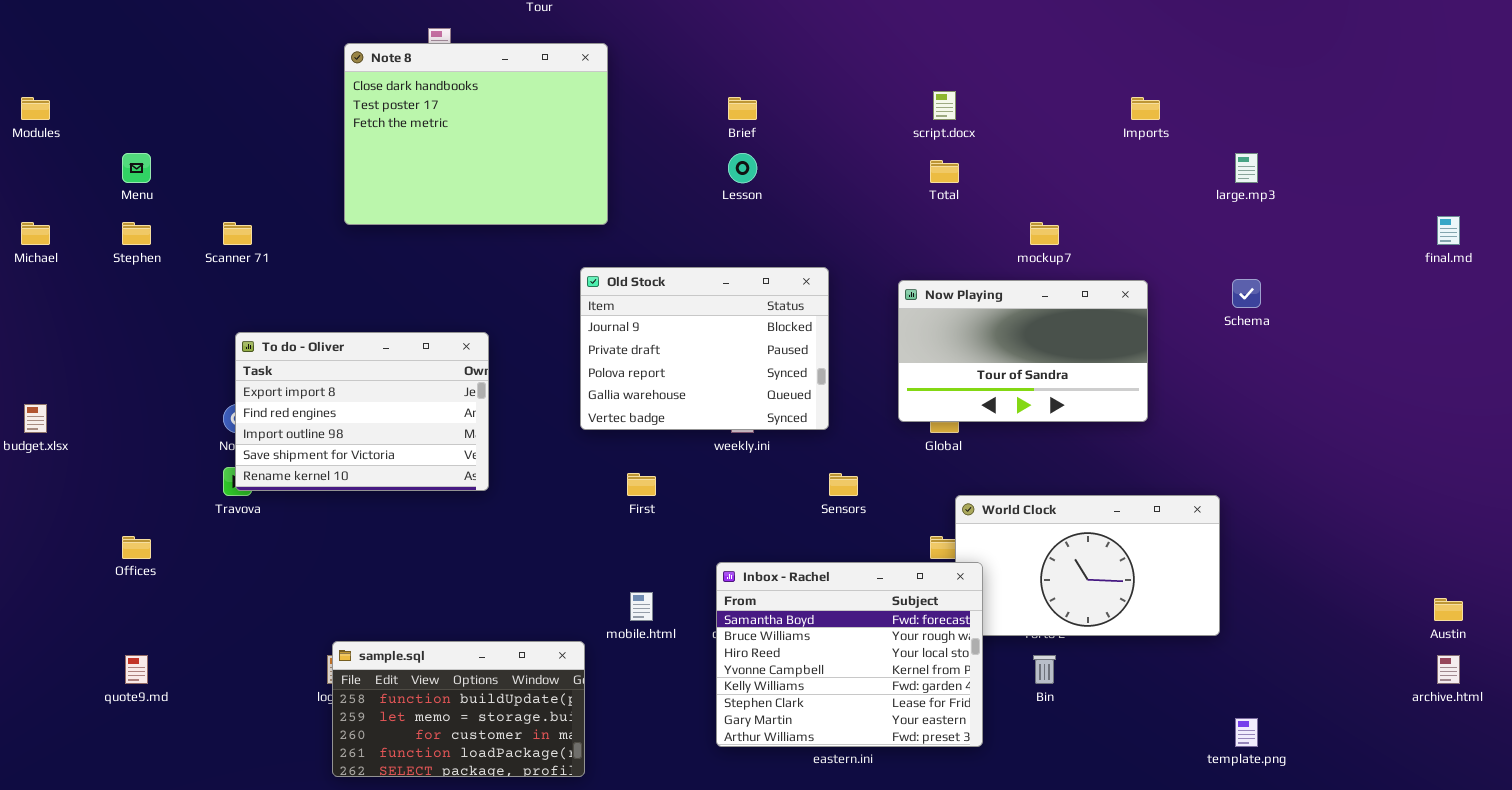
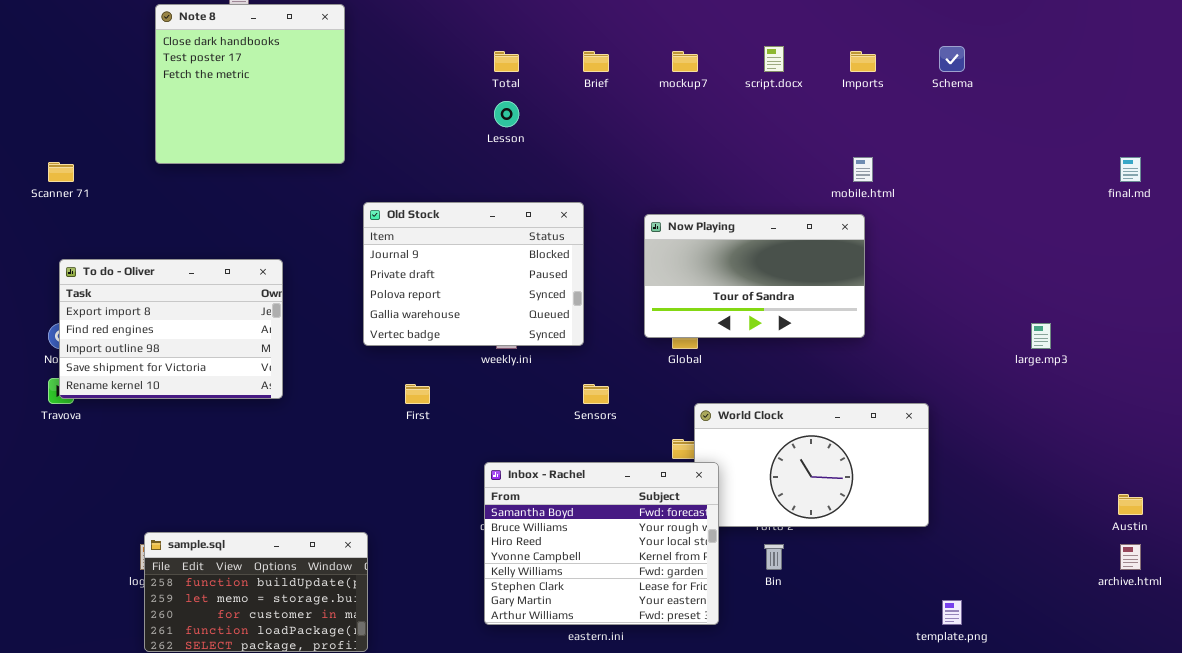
Note 8: [344,43,608,225] -> [155,4,345,164], resized
script.docx: [933,91,956,120] -> [764,46,784,72], moved
Brief: [728,97,757,120] -> [583,51,609,72], moved
large.mp3: [1235,153,1258,183] -> [1031,323,1051,349], moved
Total: [930,160,959,183] -> [494,51,519,72], moved
mockup7: [1030,222,1059,245] -> [672,51,698,72], moved
Schema: [1232,279,1261,308] -> [939,46,965,72], moved
mobile.html: [630,592,653,621] -> [853,157,873,182], moved

